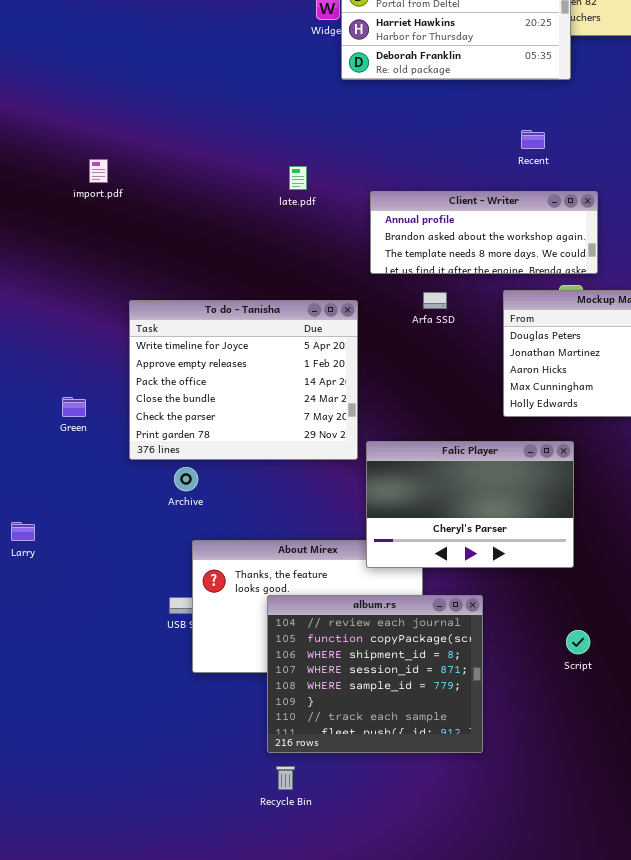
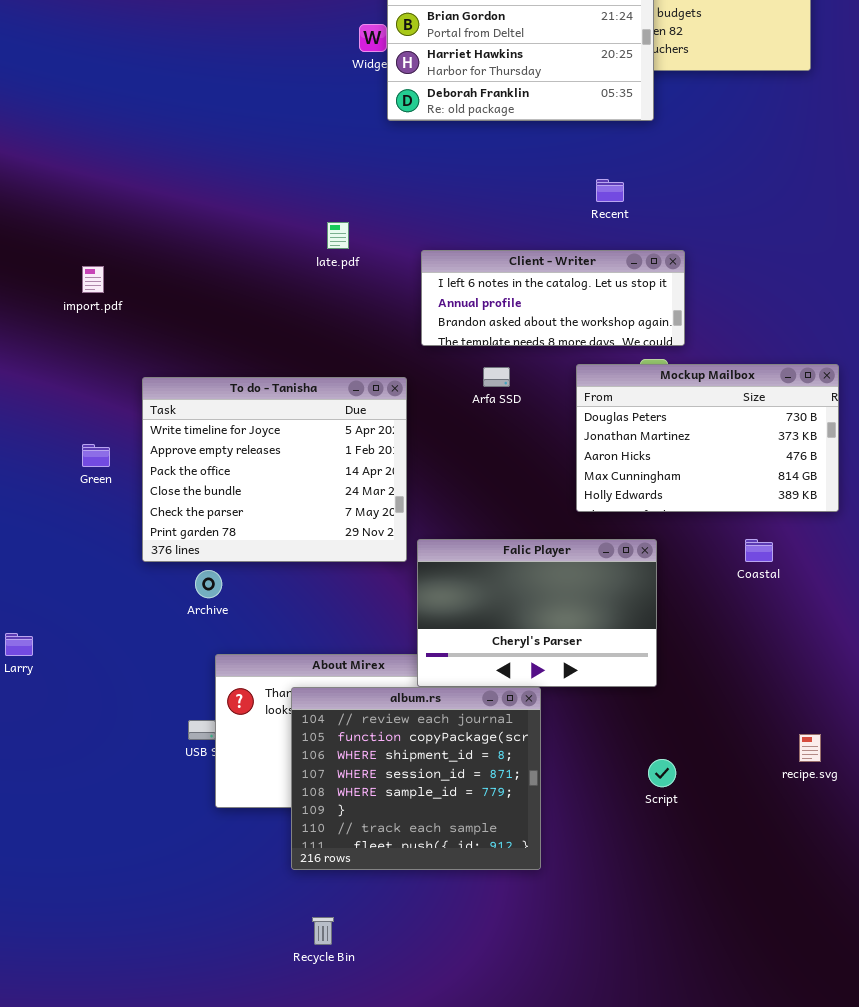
import.pdf: [89,159,108,183] -> [82,266,104,293], moved
Client - Writer: [370,191,598,274] -> [421,250,685,346], scrolled up 1 row
Green: [62,397,86,417] -> [82,444,110,467], moved
album.rs: [267,595,483,753] -> [291,687,541,870], moved

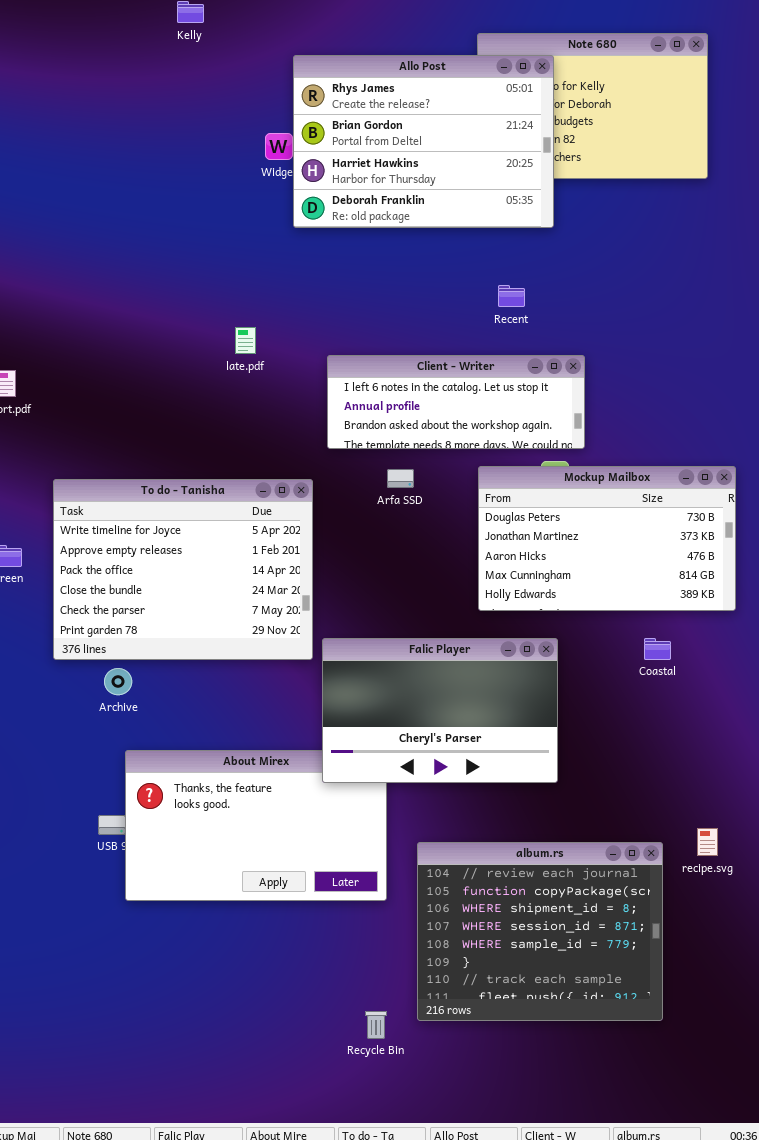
album.rs: [291,687,541,870] -> [417,842,663,1021], moved
Recycle Bin: [312,917,334,945] -> [365,1011,387,1039], moved

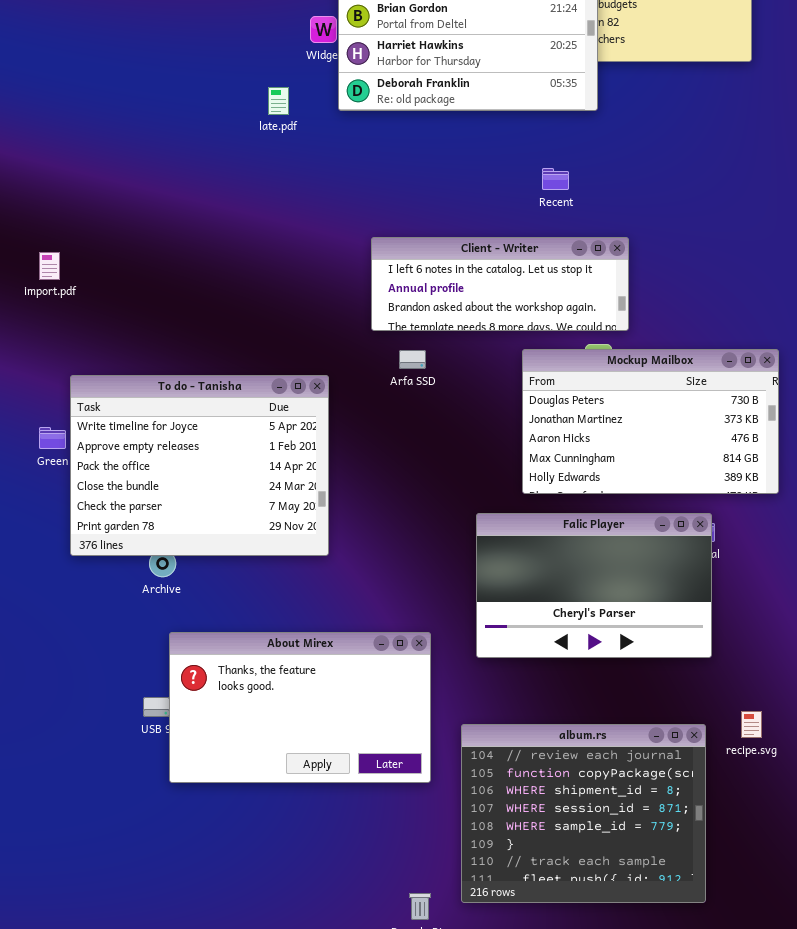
late.pdf: [235,327,256,354] -> [268,87,289,115], moved
Arfa SSD: [387,469,414,488] -> [399,350,426,369], moved
To do - Tanisha: [53,479,313,660] -> [70,375,329,556], moved
Falic Player: [322,638,558,783] -> [476,513,712,658], moved

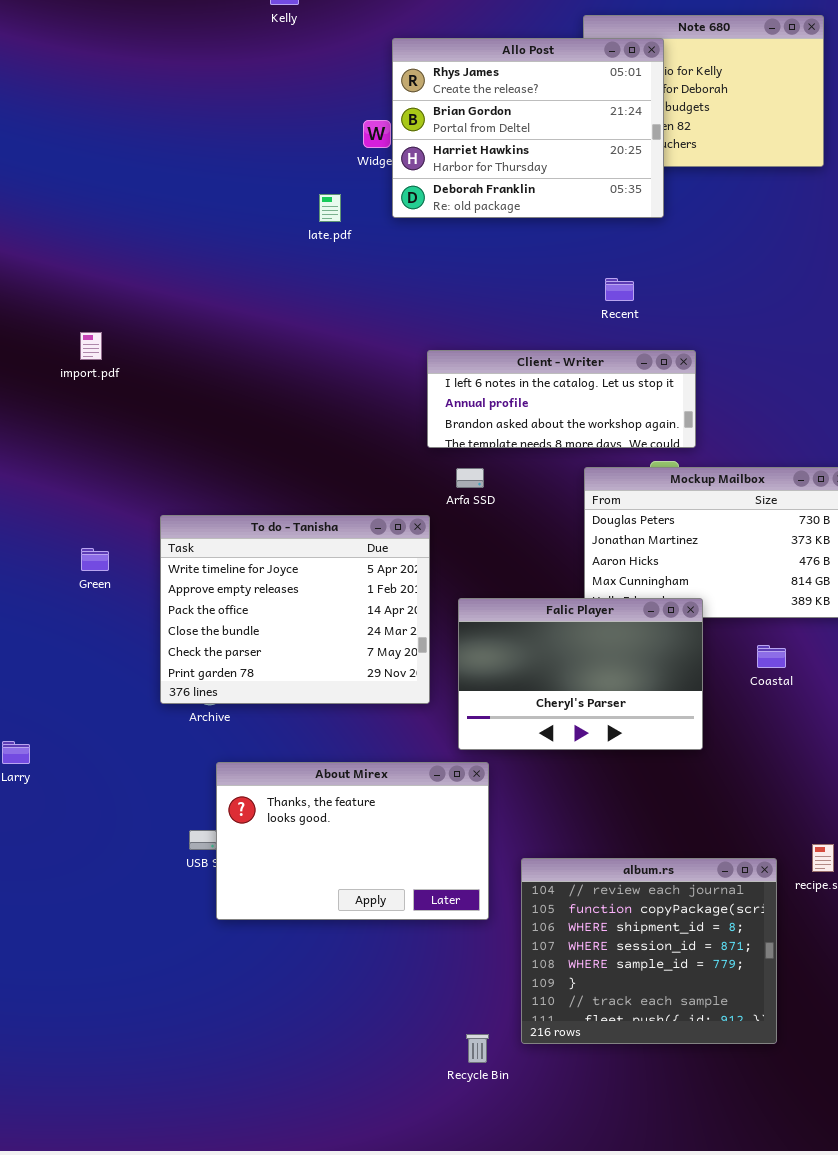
import.pdf: [39,252,60,280] -> [80,332,102,360], moved
To do - Tanisha: [70,375,329,556] -> [160,515,430,704], moved
Falic Player: [476,513,712,658] -> [458,598,703,750], moved

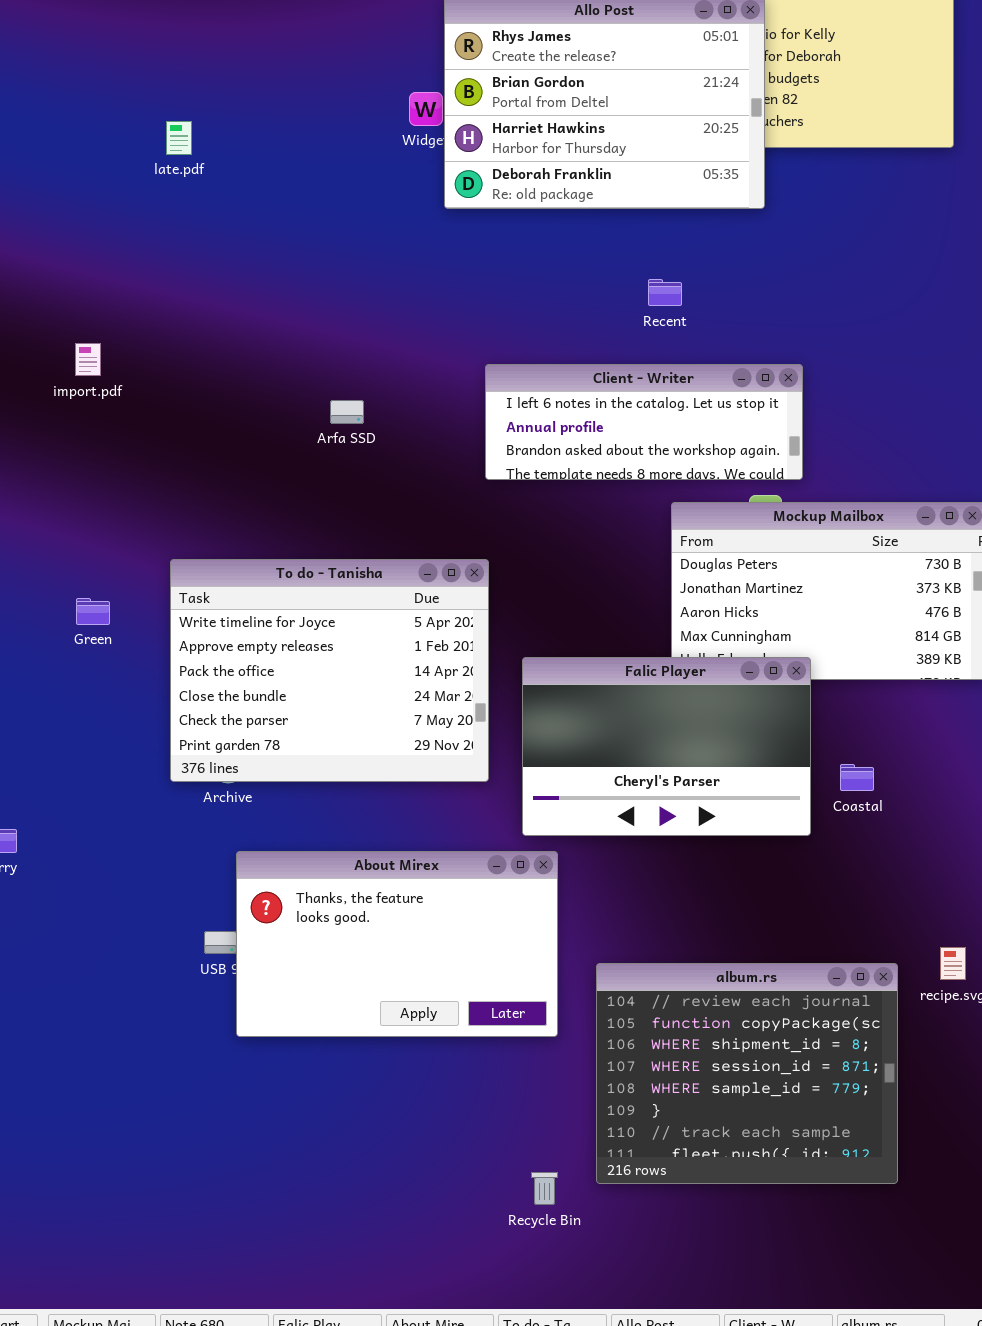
late.pdf: [319,194,341,222] -> [166,121,192,155], moved
Recent: [605,278,634,301] -> [648,279,682,306], moved
Arfa SSD: [456,468,484,488] -> [330,400,364,424], moved
Coastal: [757,645,786,668] -> [840,764,874,791], moved

